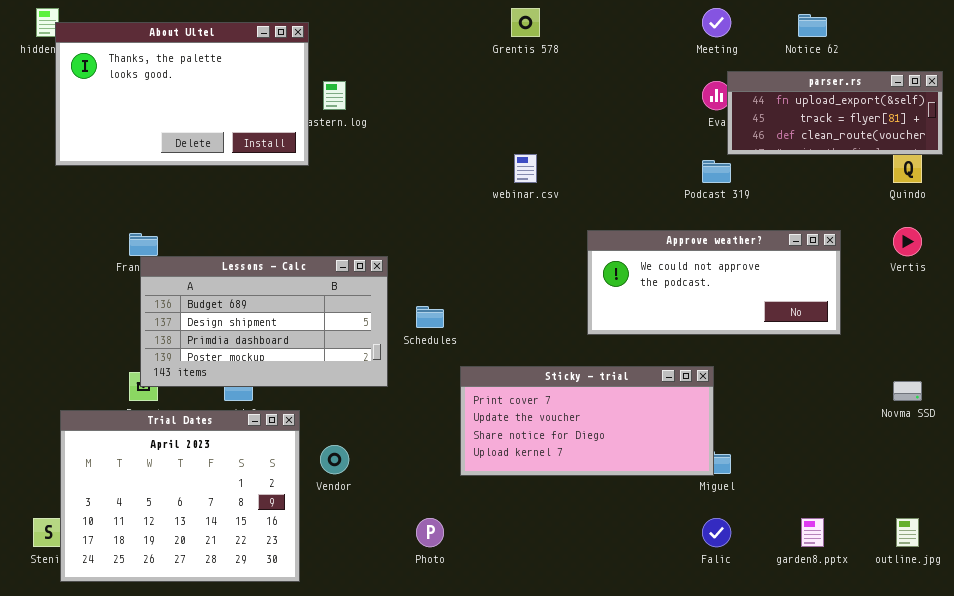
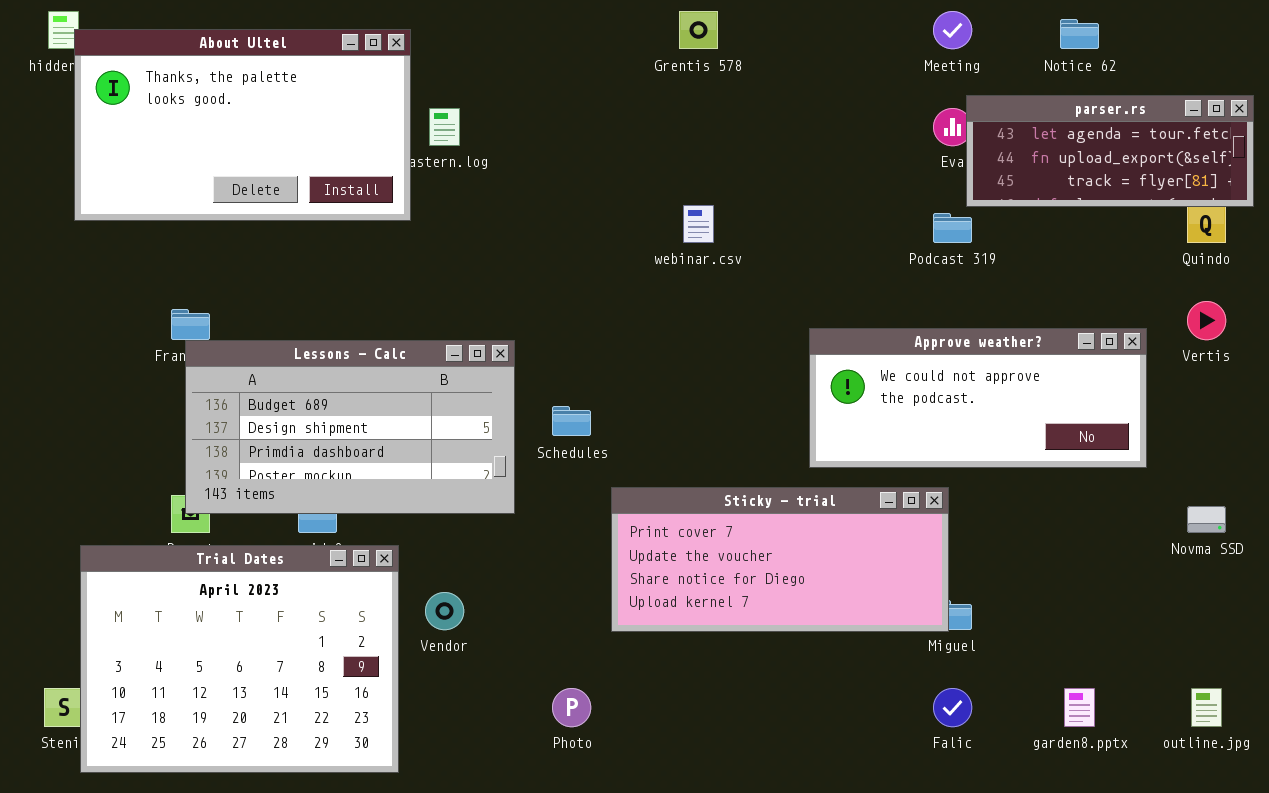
parser.rs: [727,71,943,155] -> [966,95,1254,207], scrolled up 1 row
Approve weather?: [587,230,841,335] -> [809,328,1147,468], moved

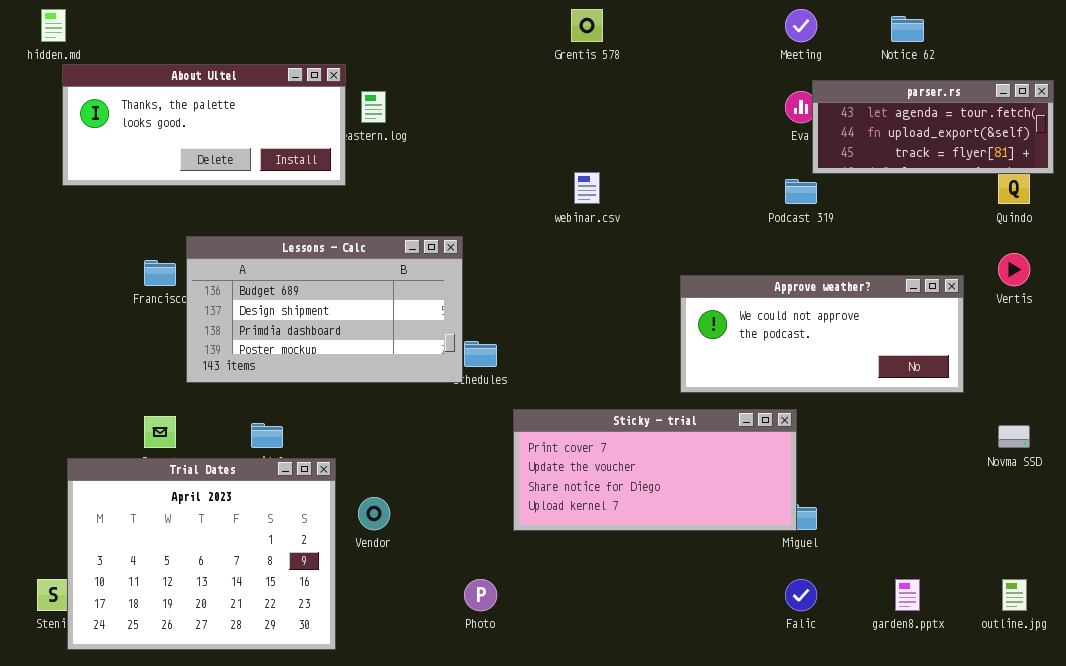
About Ultel: [74,29,411,221] -> [62,64,346,186], resized
Lessons - Calc: [185,340,515,514] -> [186,236,463,383], moved

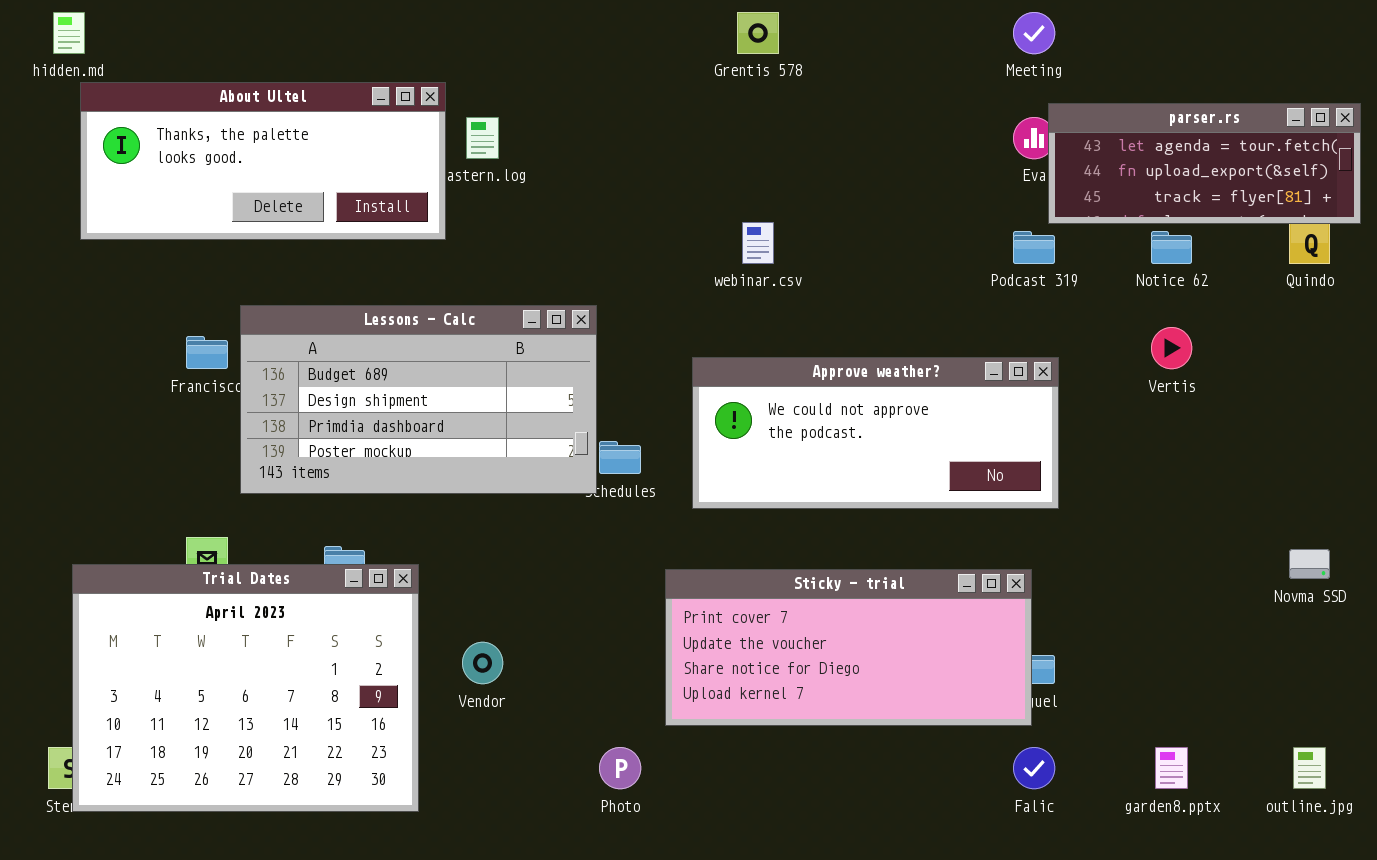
Notice 62: [891,16,924,42] -> [1151,231,1192,264], moved
Vertis: [998,253,1030,286] -> [1151,327,1192,369], moved
Approve weather?: [680,275,964,393] -> [692,357,1059,509], moved
Sticky - trial: [513,409,797,531] -> [665,569,1032,726], moved
Trial Dates: [67,458,336,650] -> [72,564,419,812], moved

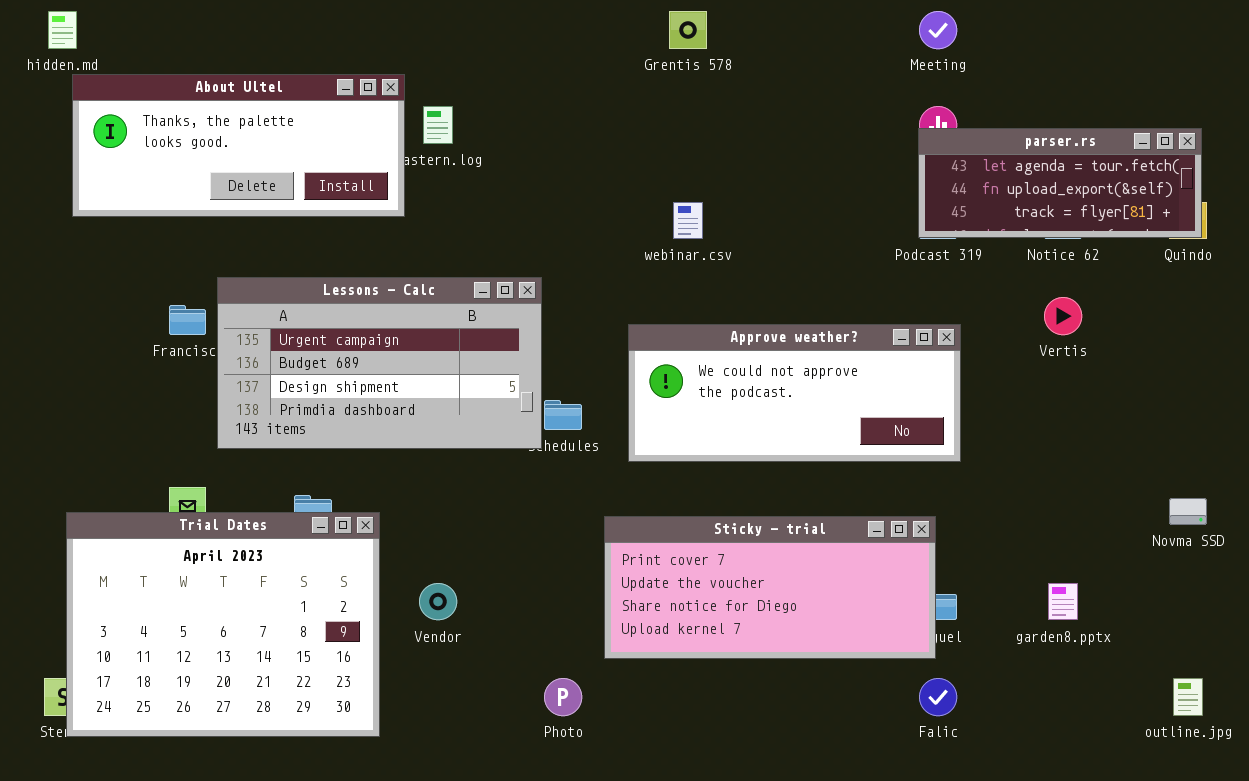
parser.rs: [1048,103,1361,224] -> [918,128,1202,238], moved
Lessons - Calc: [240,305,597,494] -> [217,277,542,449], scrolled up 1 row
garden8.pptx: [1155,747,1188,789] -> [1048,583,1078,620], moved

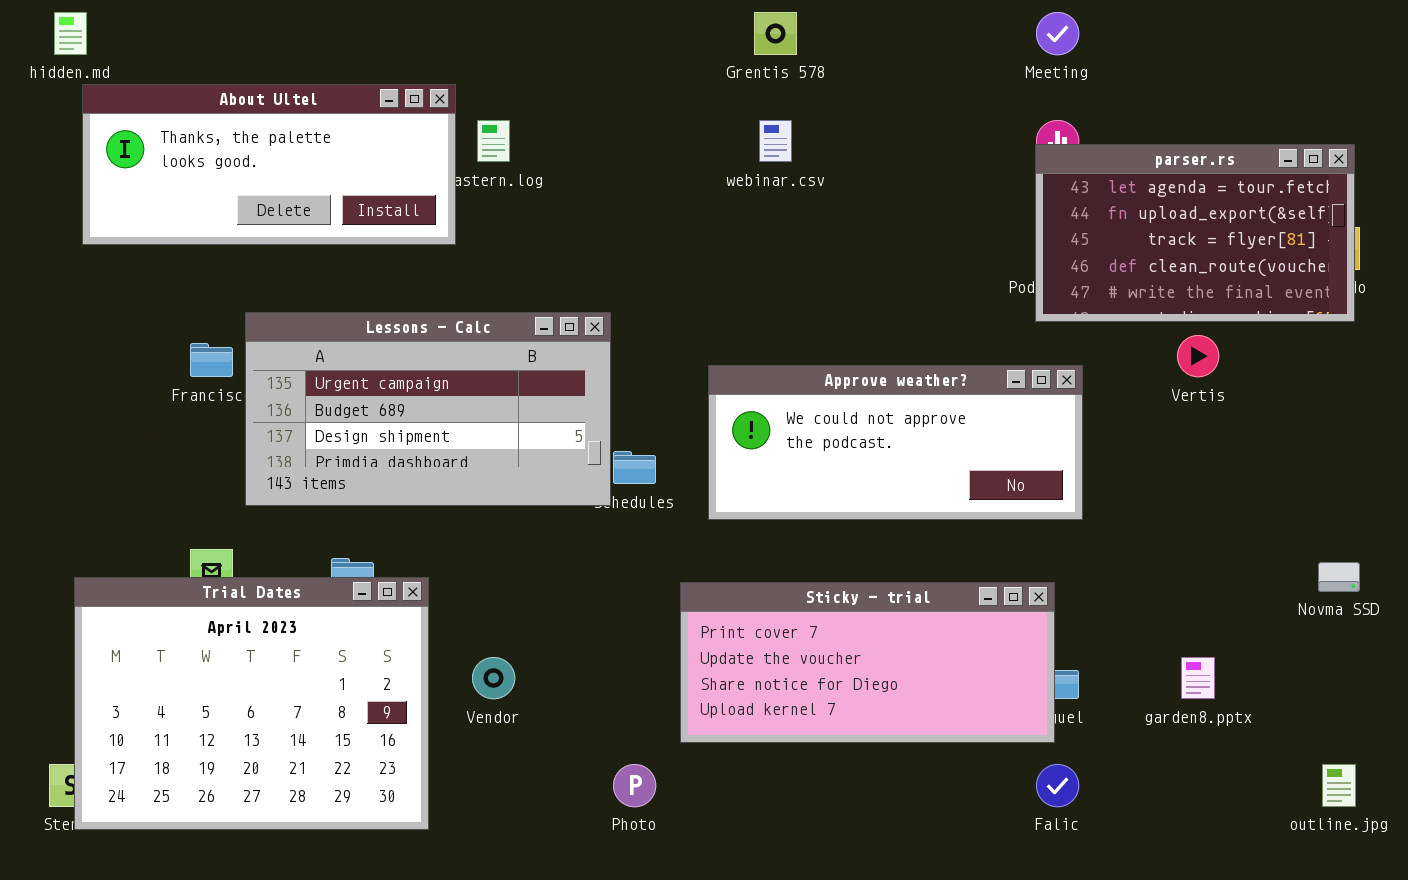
parser.rs: [918,128,1202,238] -> [1035,144,1355,322], resized
webinar.csv: [673,202,703,239] -> [759,120,792,162], moved

